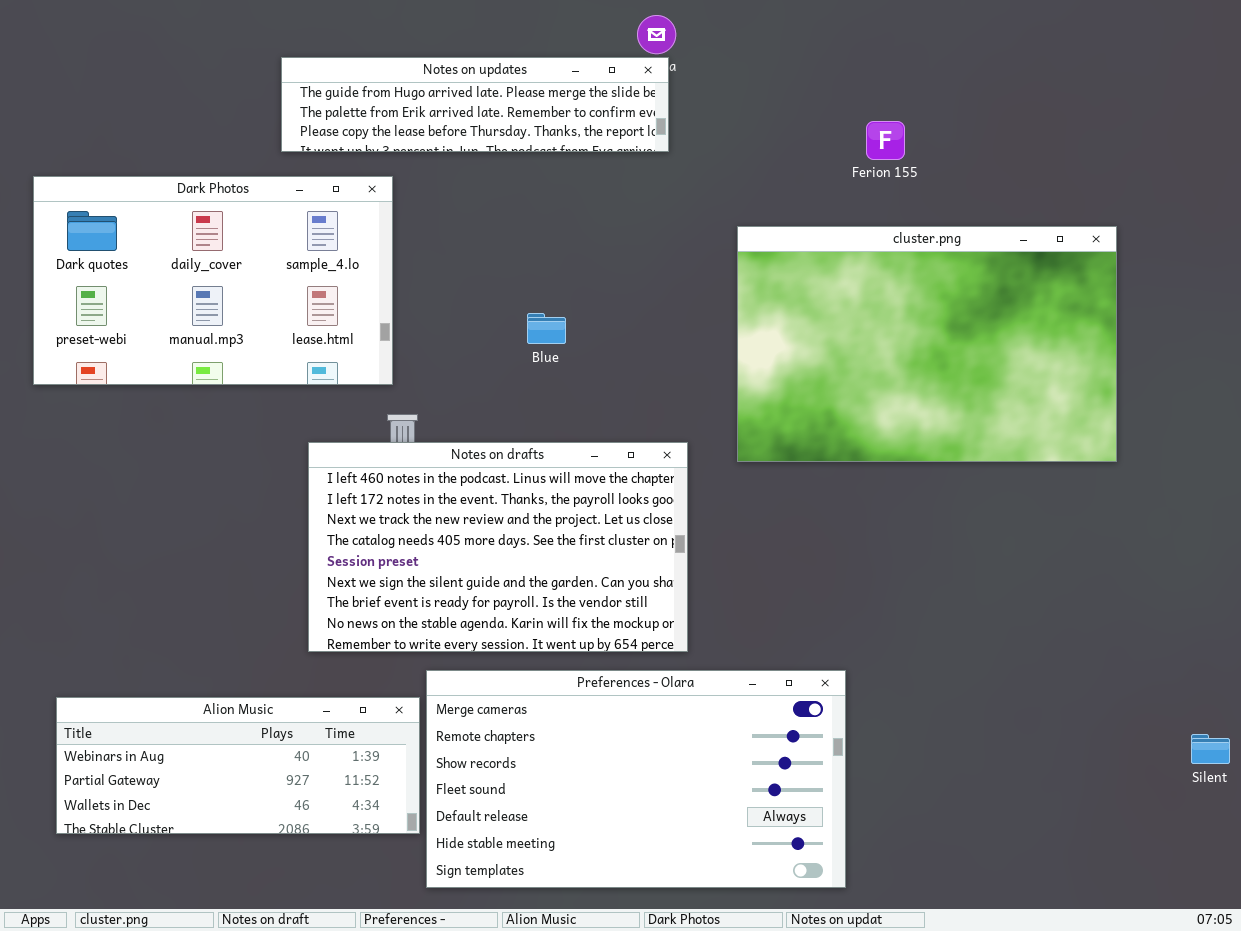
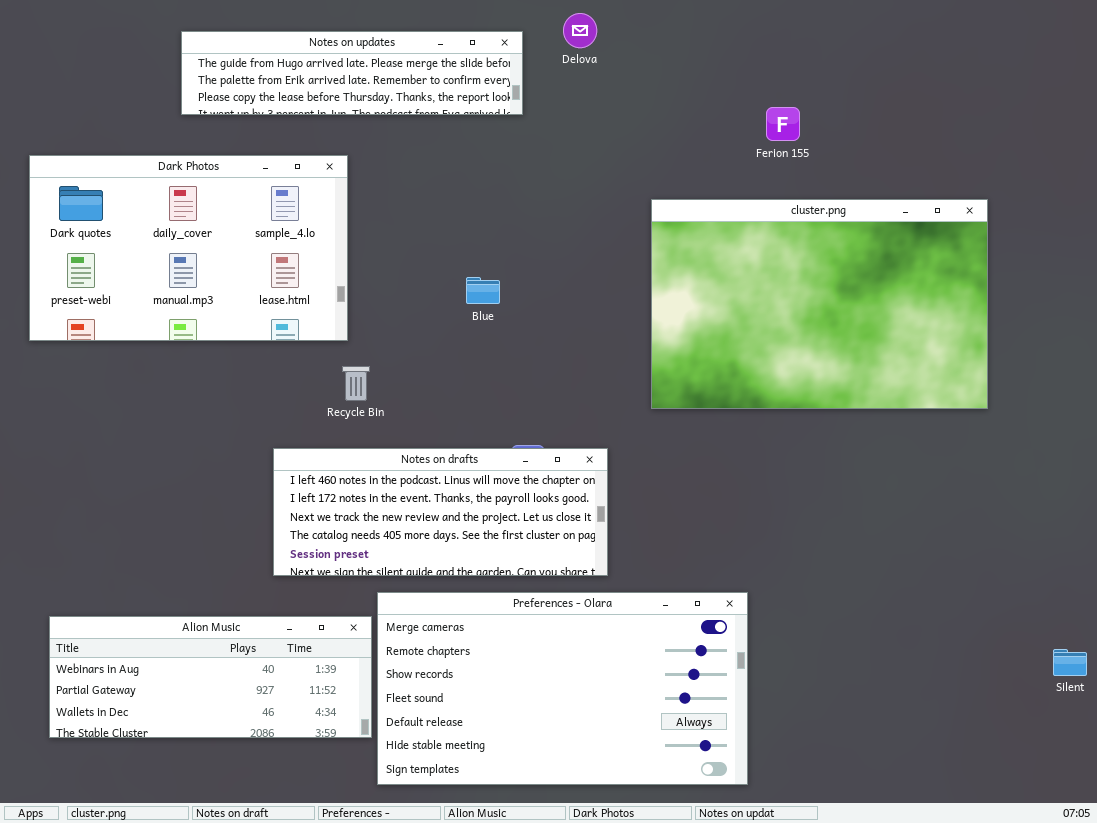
Notes on updates: [281,57,669,152] -> [181,31,523,115], moved
Notes on drafts: [308,442,688,652] -> [273,448,608,576], resized

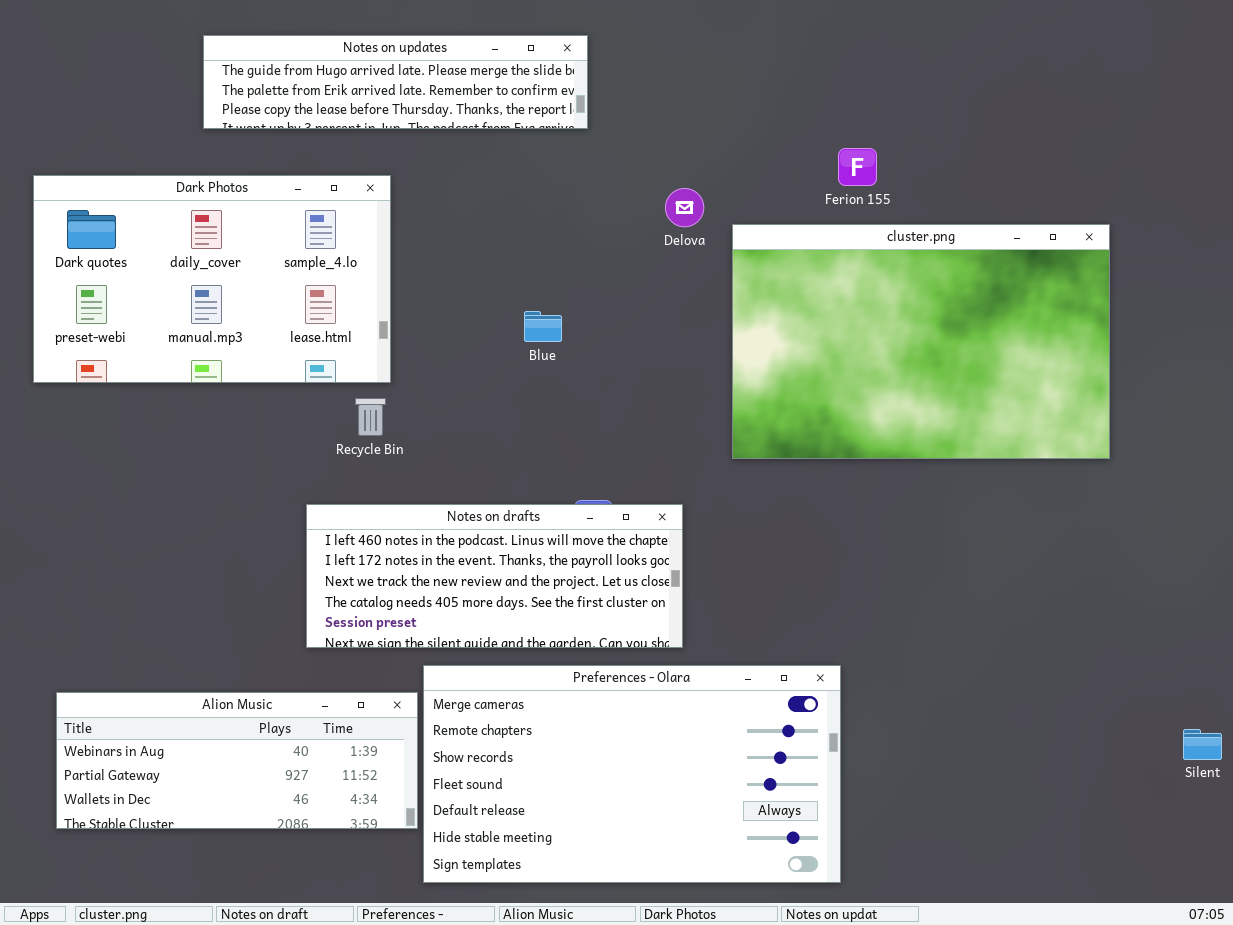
Delova: [563,13,597,48] -> [665,188,704,227], moved
Ferion 155: [766,107,800,141] -> [838,148,877,186], moved
Recycle Bin: [342,366,370,401] -> [355,398,386,436], moved

